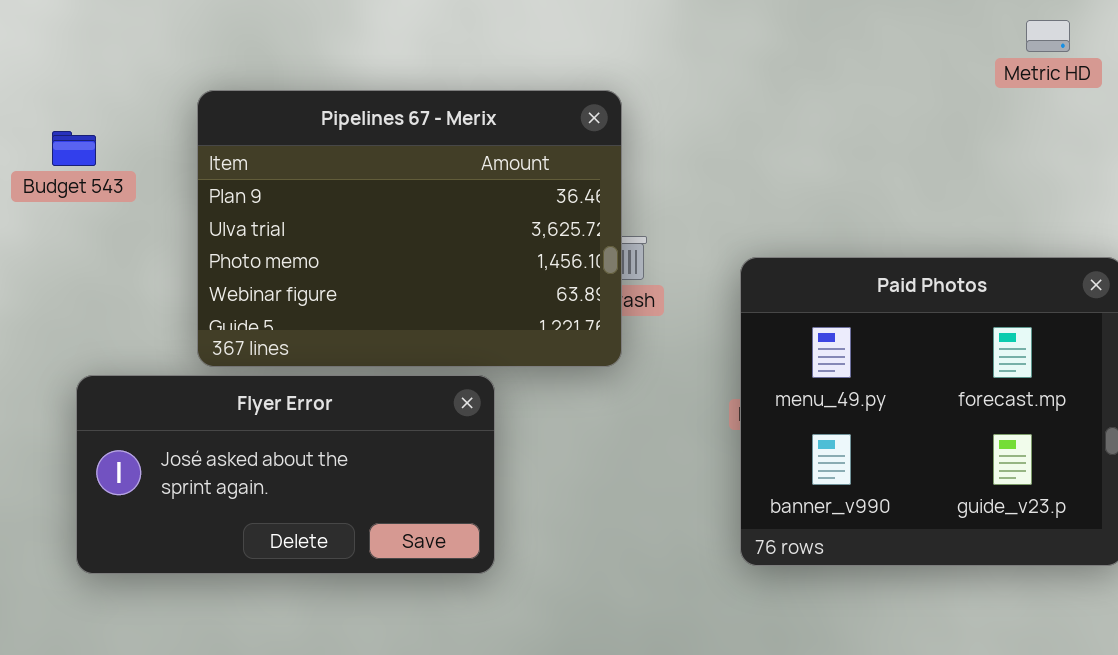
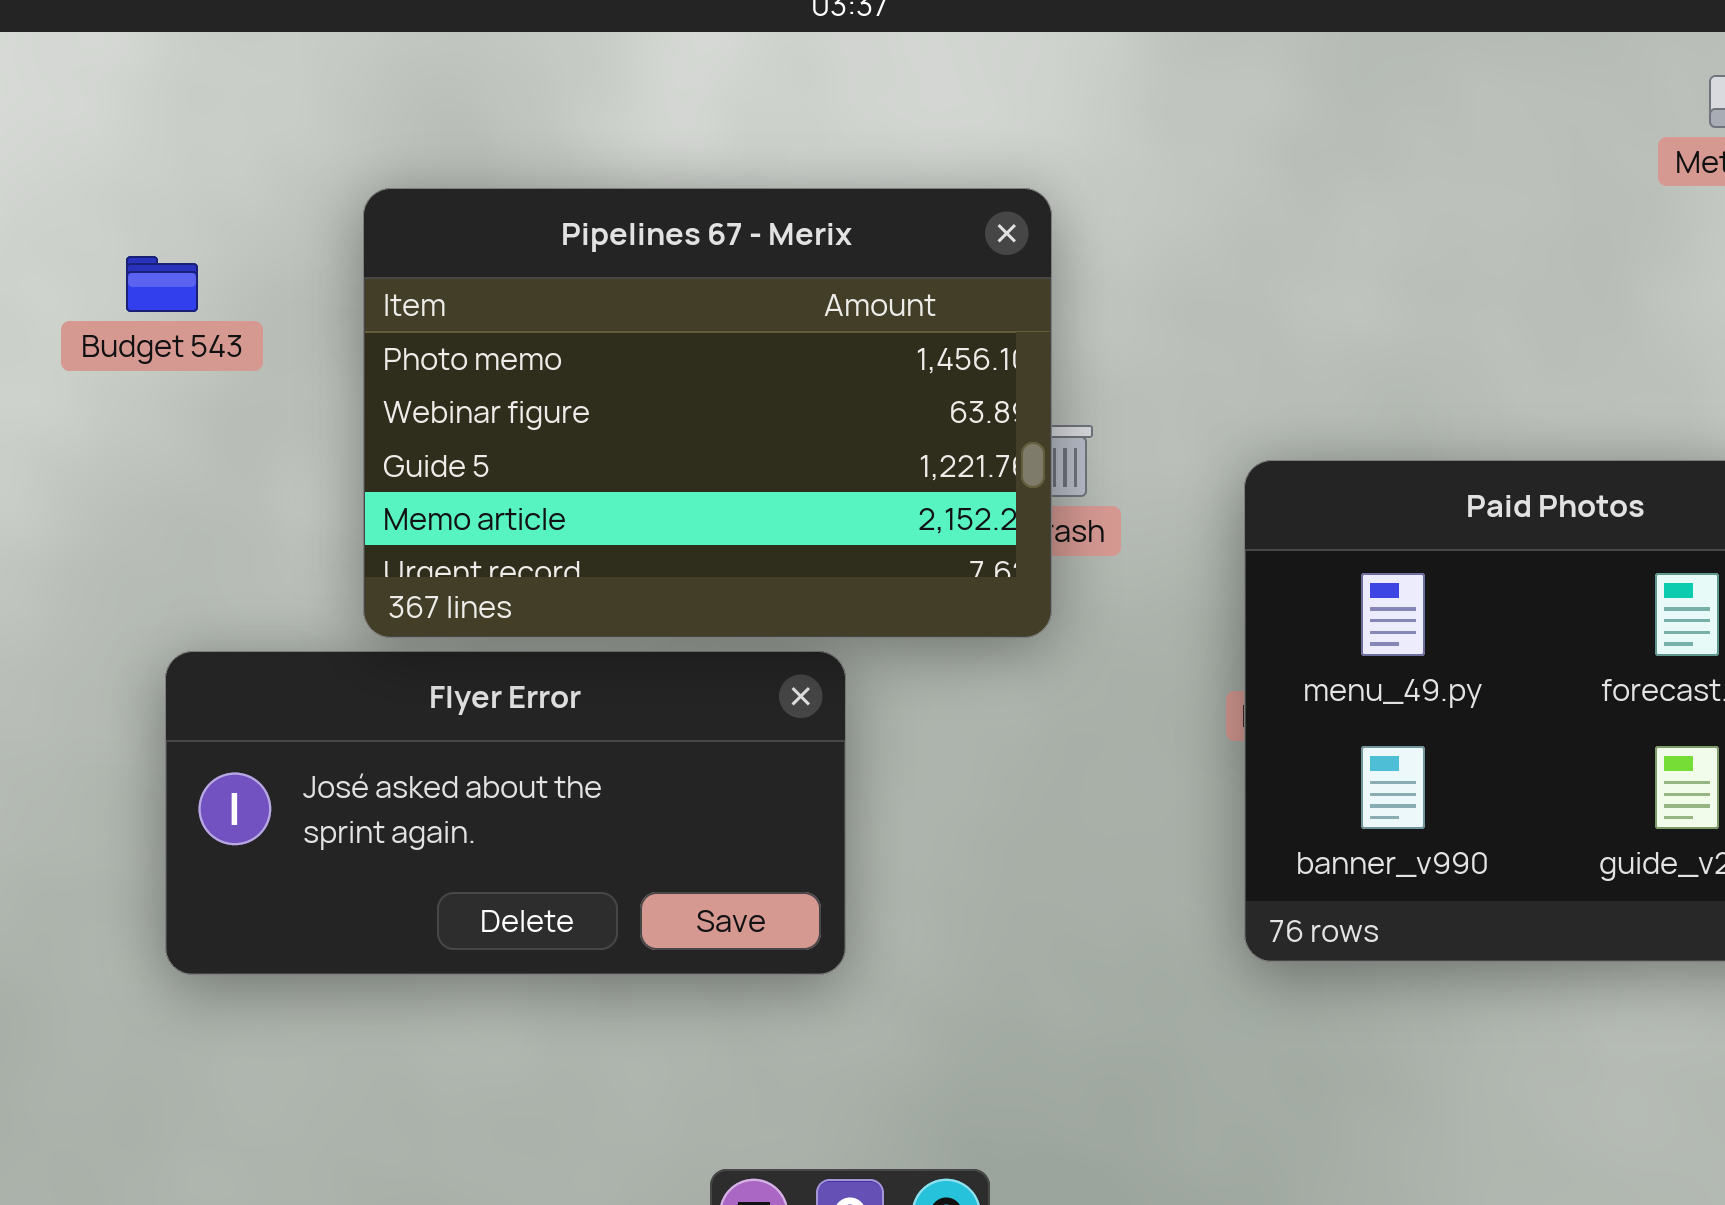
Pipelines 67 - Merix: [197,90,622,367] -> [363,188,1052,638], scrolled down 2 rows

